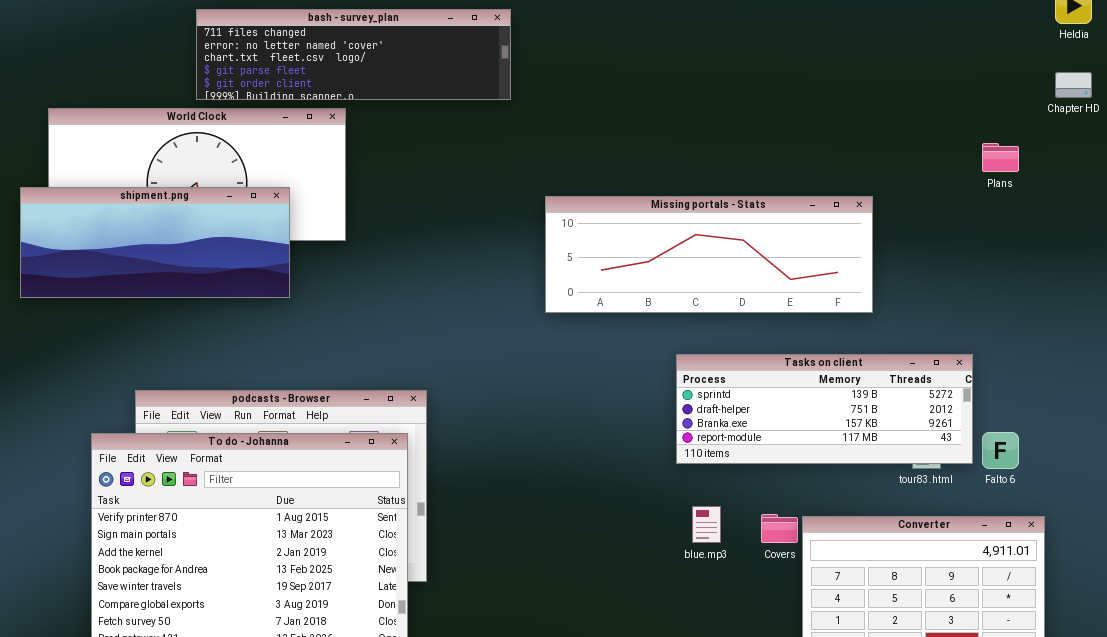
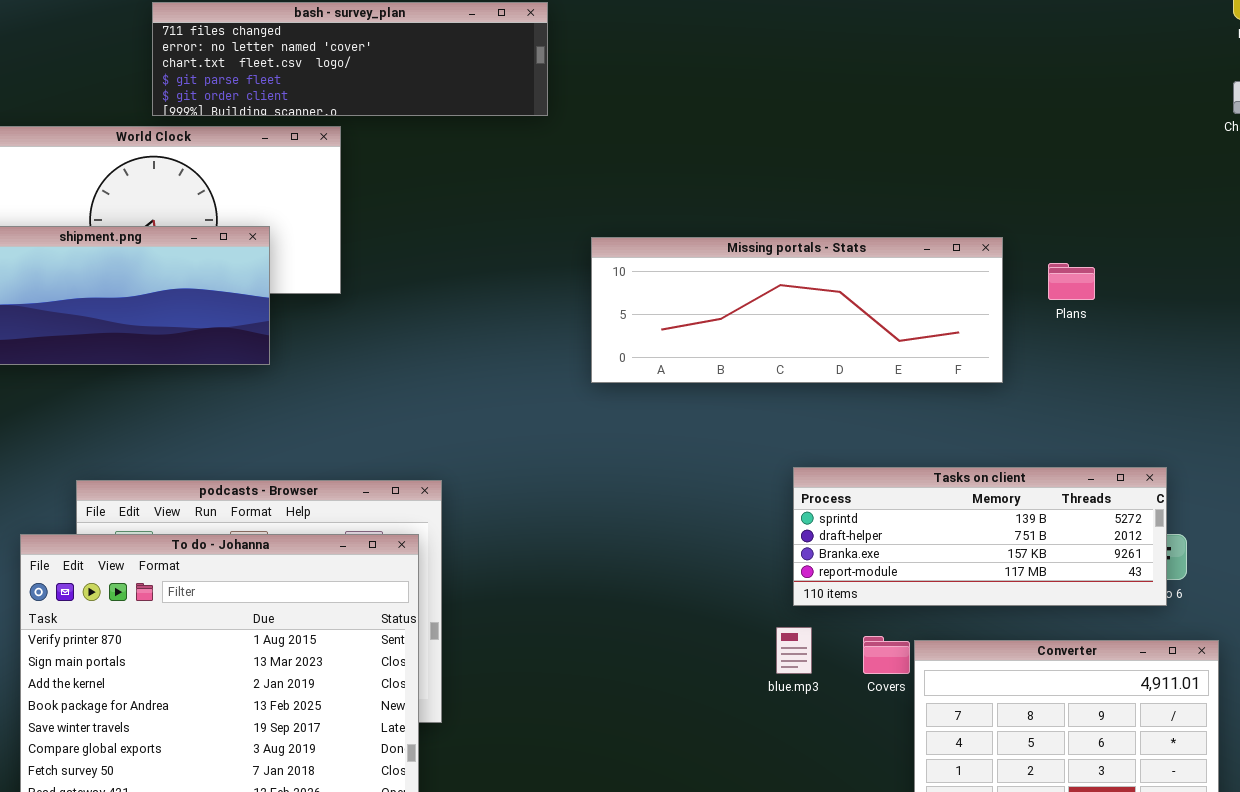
Plans: [982,143,1019,172] -> [1048,263,1095,300], moved
Tasks on client: [676,354,973,464] -> [793,467,1167,606], moved

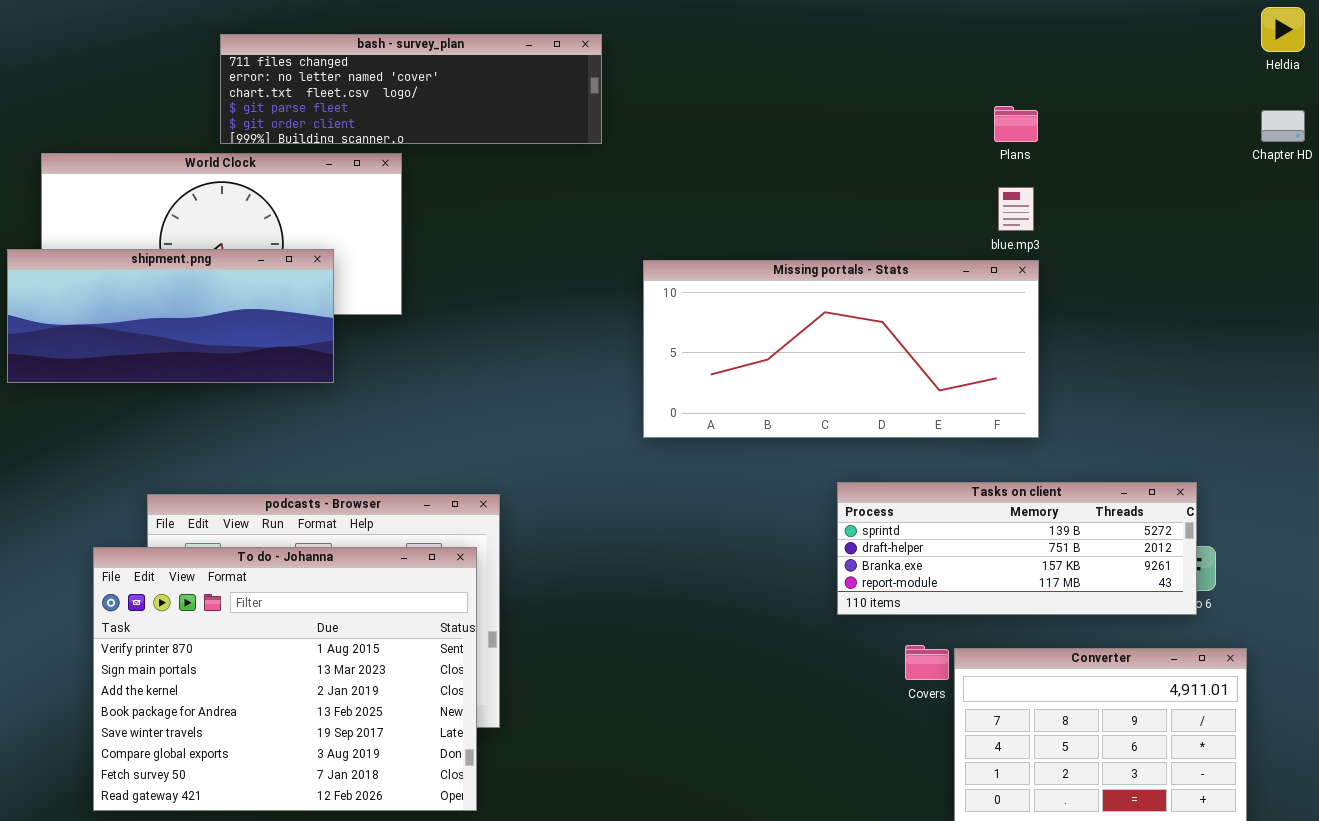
Missing portals - Stats: [591,237,1003,383] -> [643,260,1039,438], resized
Plans: [1048,263,1095,300] -> [994,106,1038,142], moved
blue.mp3: [776,627,812,674] -> [998,187,1034,231], moved

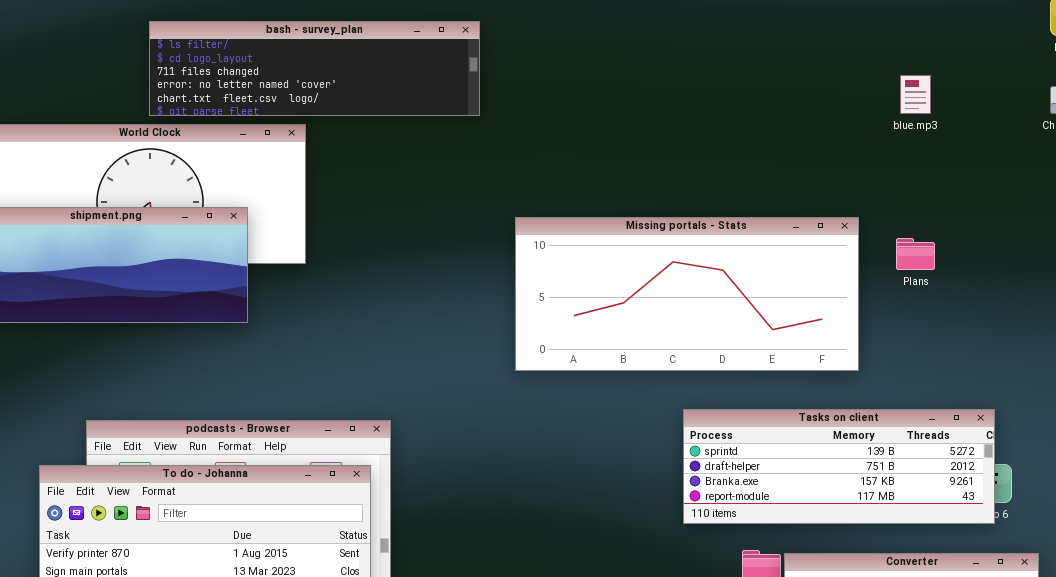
bash - survey_plan: [220,34,602,144] -> [149,21,480,116], scrolled up 2 rows
Plans: [994,106,1038,142] -> [896,238,935,270], moved
blue.mp3: [998,187,1034,231] -> [900,75,931,114], moved

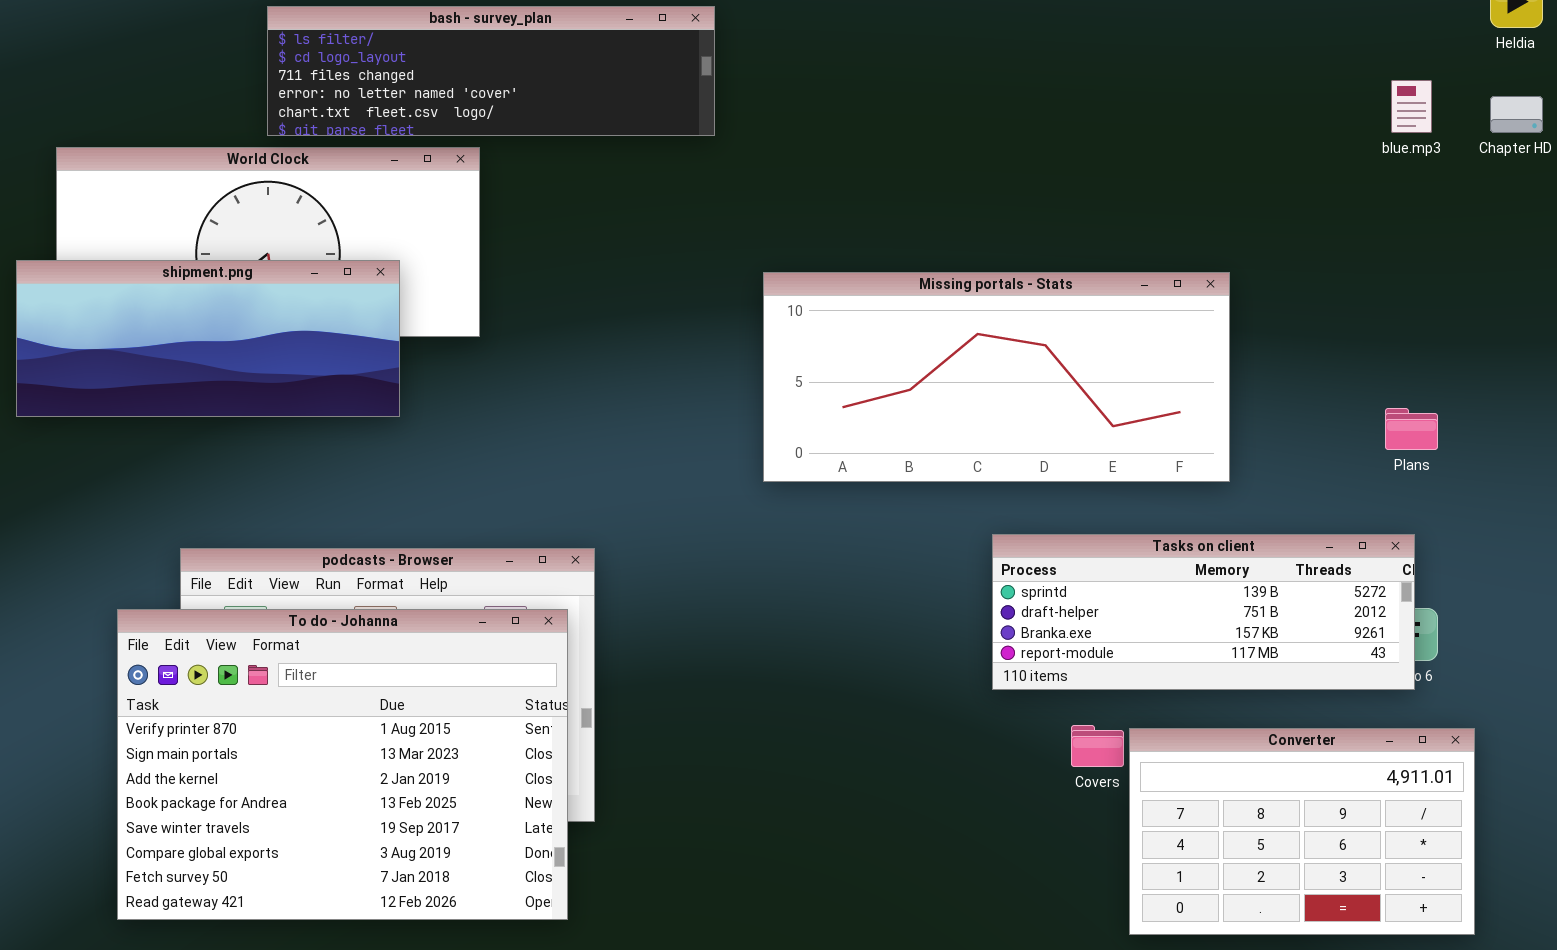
blue.mp3: [900,75,931,114] -> [1391,80,1432,133], moved
Plans: [896,238,935,270] -> [1385,408,1438,450], moved

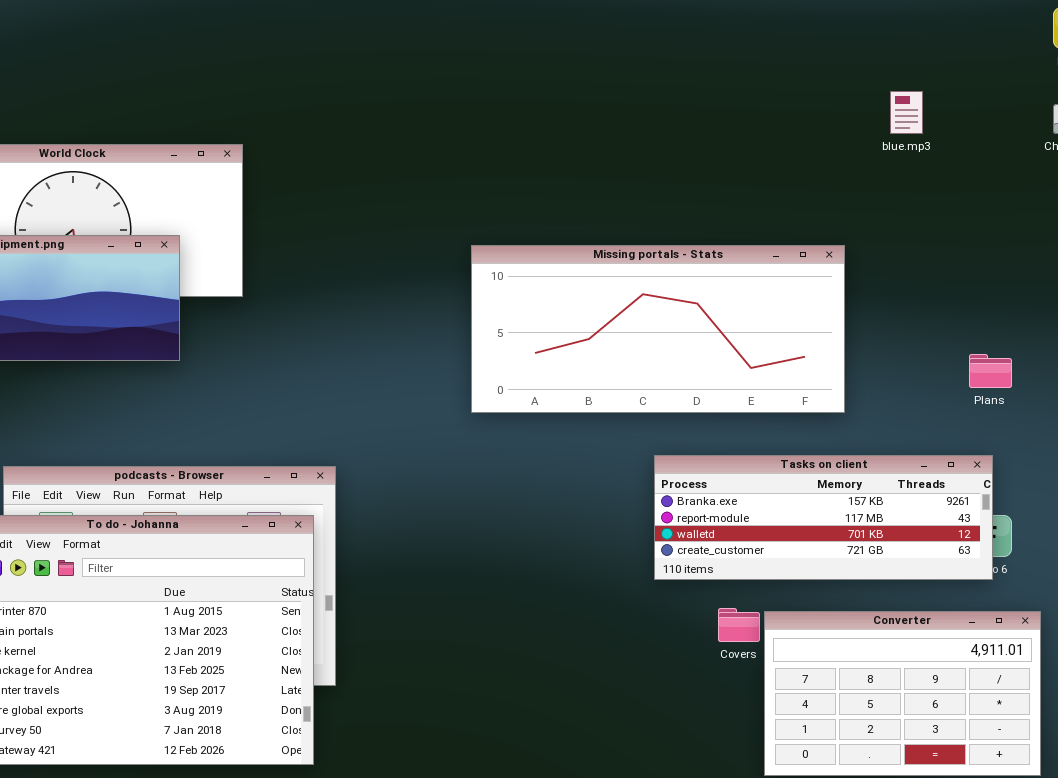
bash - survey_plan: [267,6,715,136] -> none, closed
blue.mp3: [1391,80,1432,133] -> [890,91,923,134], moved
Tasks on client: [992,534,1415,690] -> [654,455,993,580], scrolled down 2 rows

